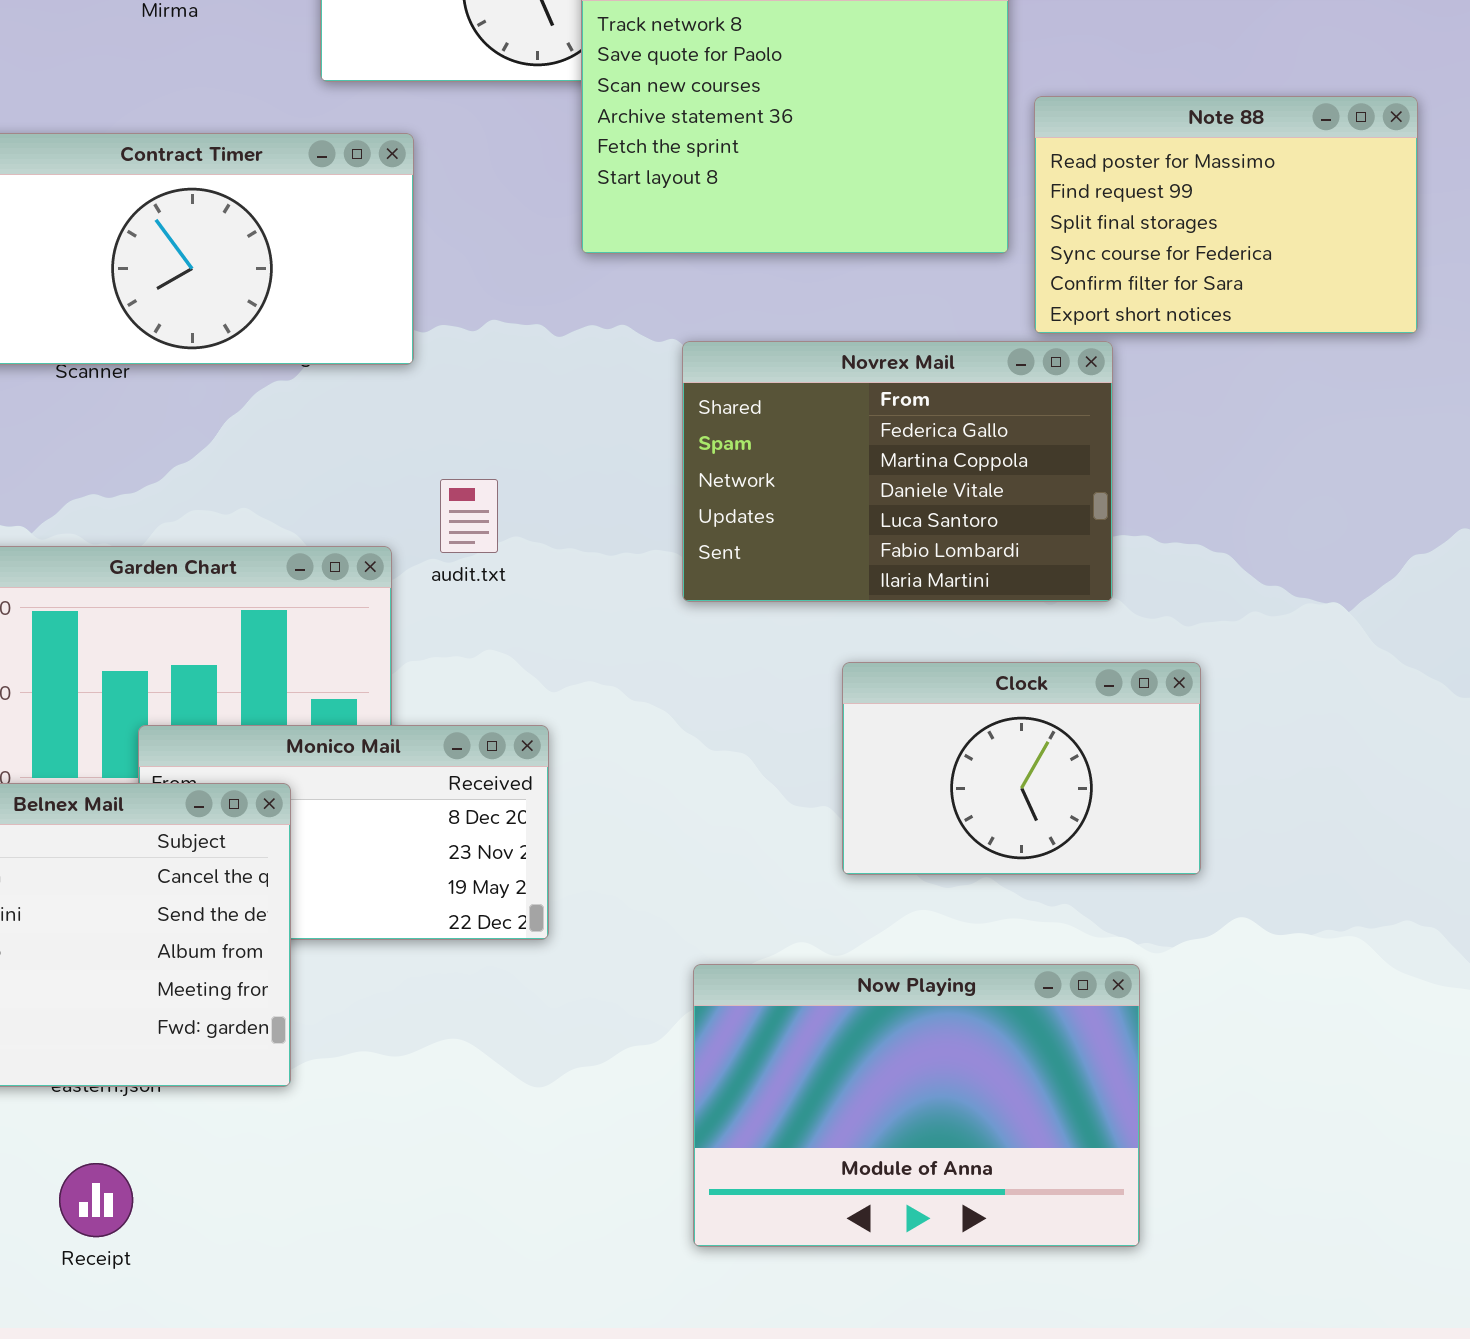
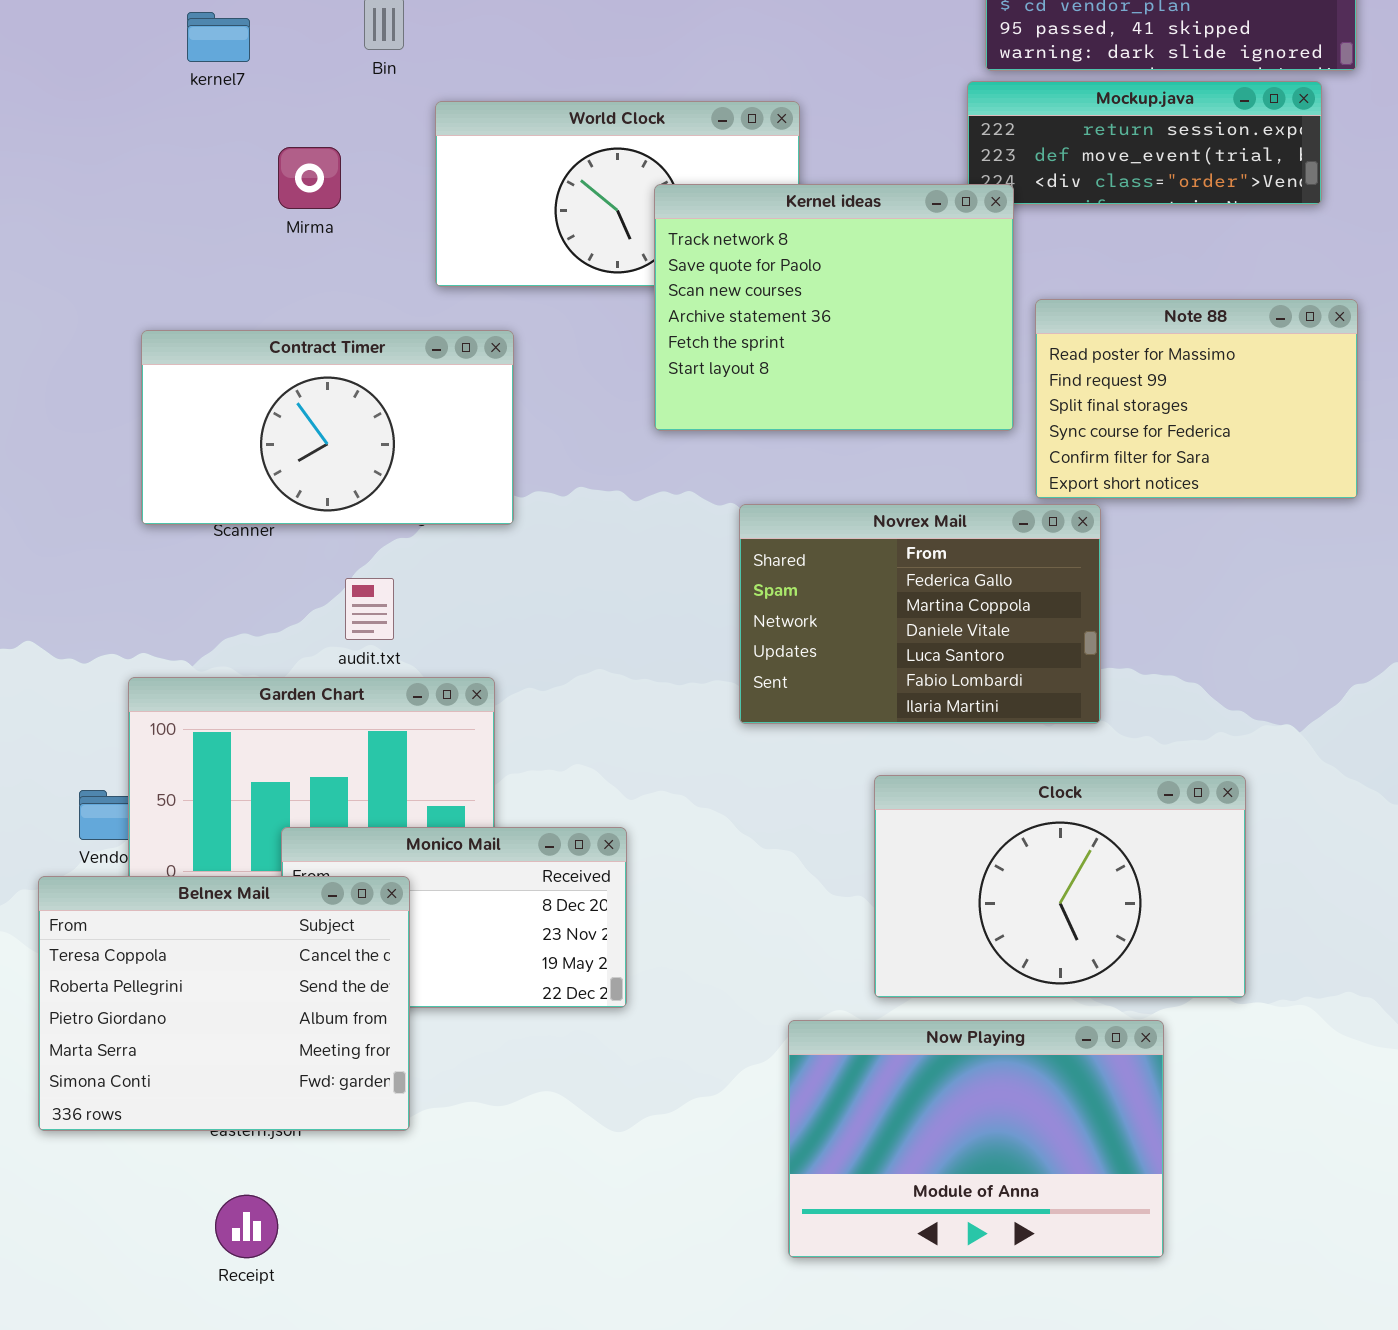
audit.txt: [440,479,498,553] -> [345,578,394,640], moved
Clock: [842,662,1201,875] -> [874,775,1246,998], resized
Now Playing: [693,964,1140,1247] -> [788,1020,1164,1258], moved

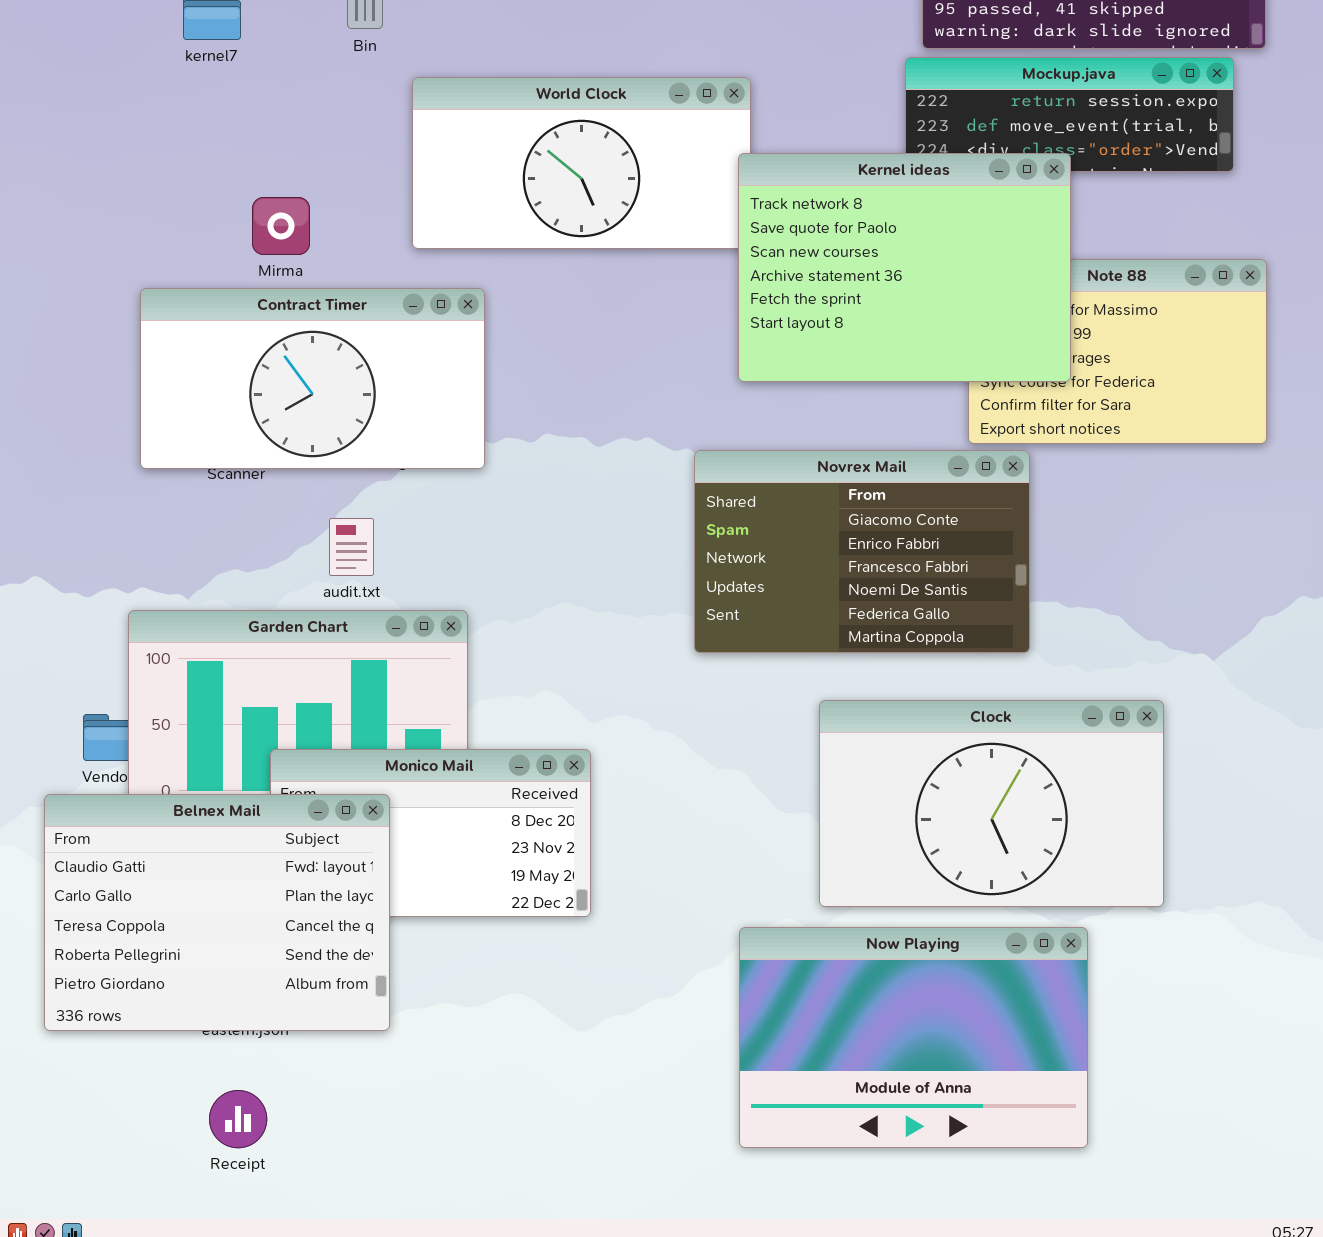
Mirma: [278,147,341,209] -> [252,197,310,255], moved
Kernel ideas: [654,184,1014,431] -> [738,153,1071,382], moved
Novrex Mail: [739,504,1101,724] -> [694,450,1030,653], scrolled up 4 rows
Belnex Mail: [38,876,410,1131] -> [44,794,390,1031], scrolled up 2 rows

